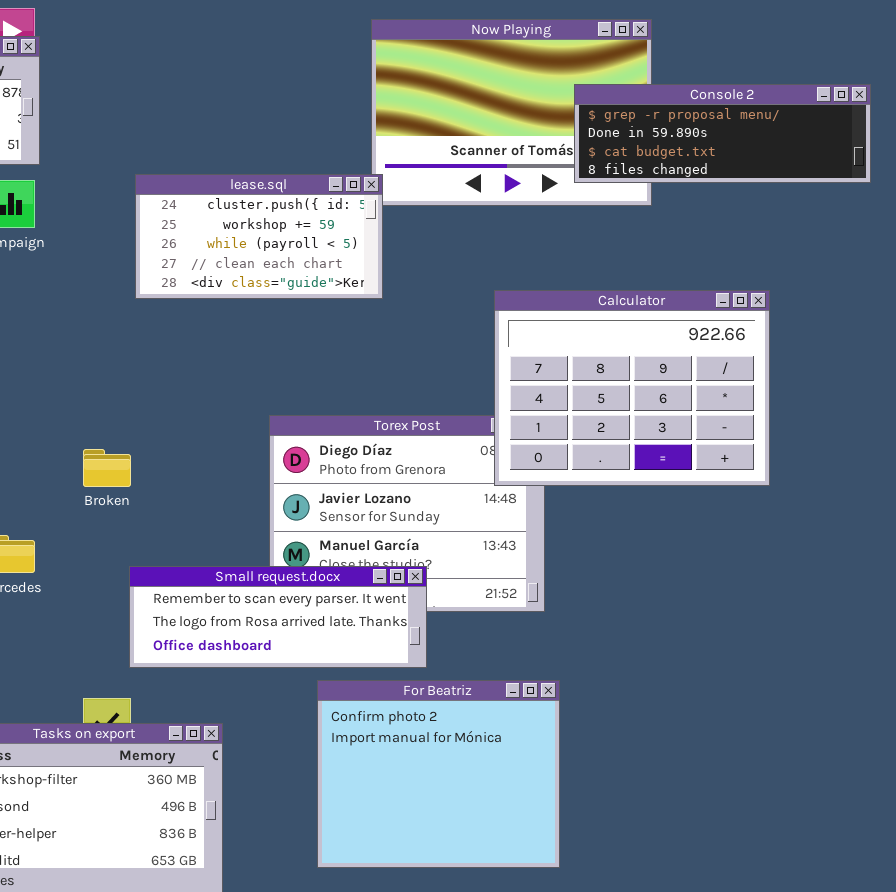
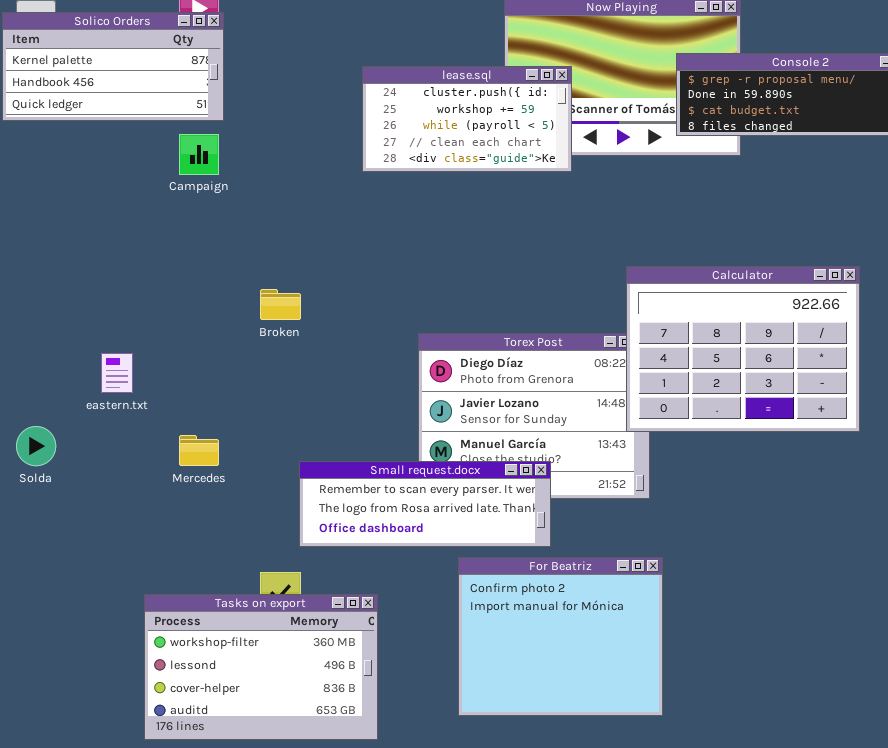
lease.sql: [135,174,383,299] -> [362,66,572,172], moved
Calculator: [494,290,770,486] -> [626,266,860,432], moved
Broken: [83,449,131,487] -> [260,289,301,320], moved

